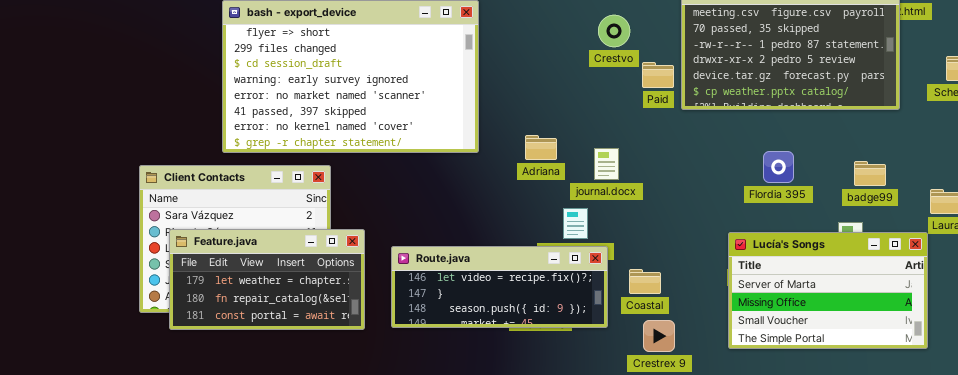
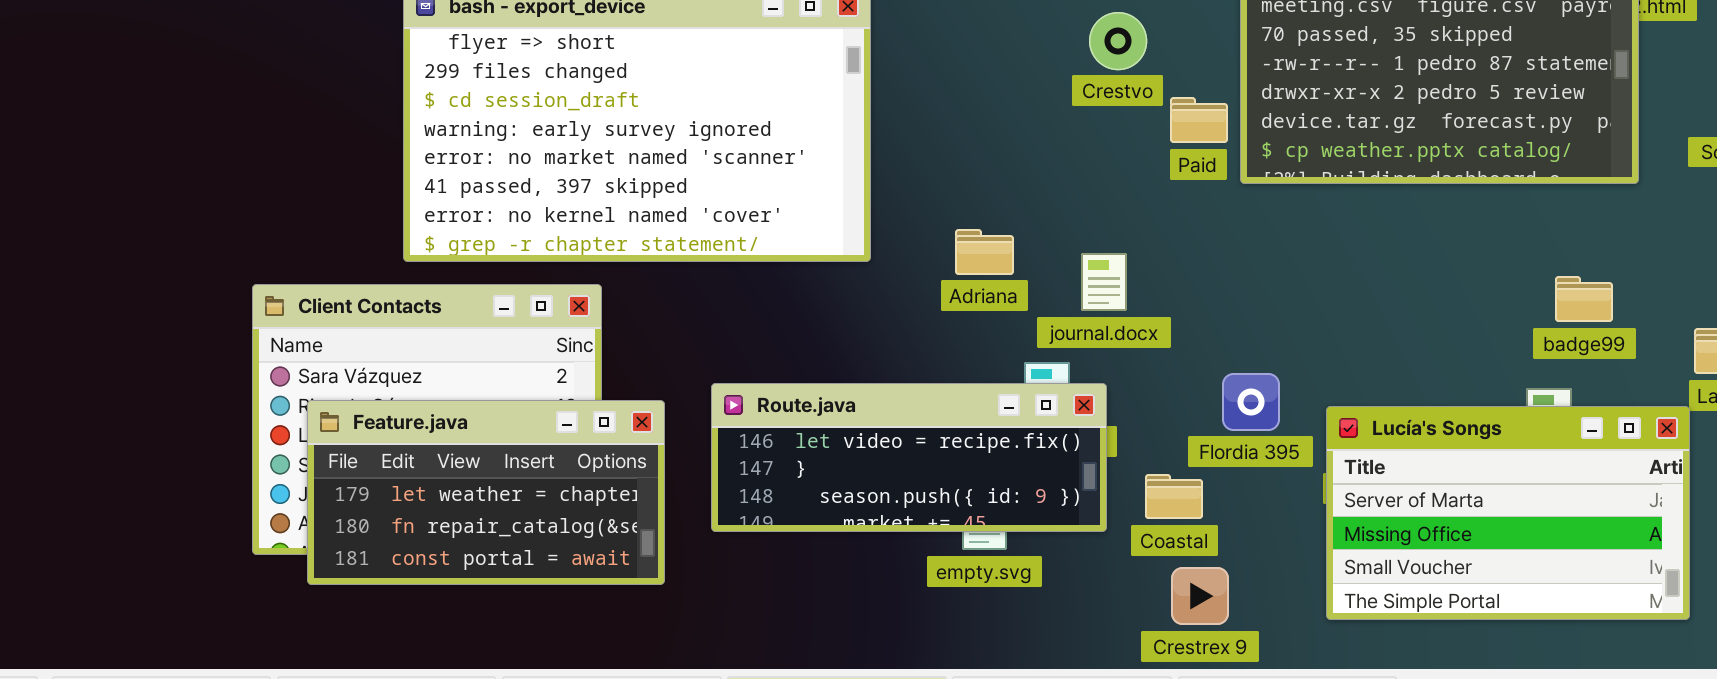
Flordia 395: [763,151,794,183] -> [1222,373,1280,431], moved
Route.java: [391,246,608,328] -> [711,383,1107,532], moved

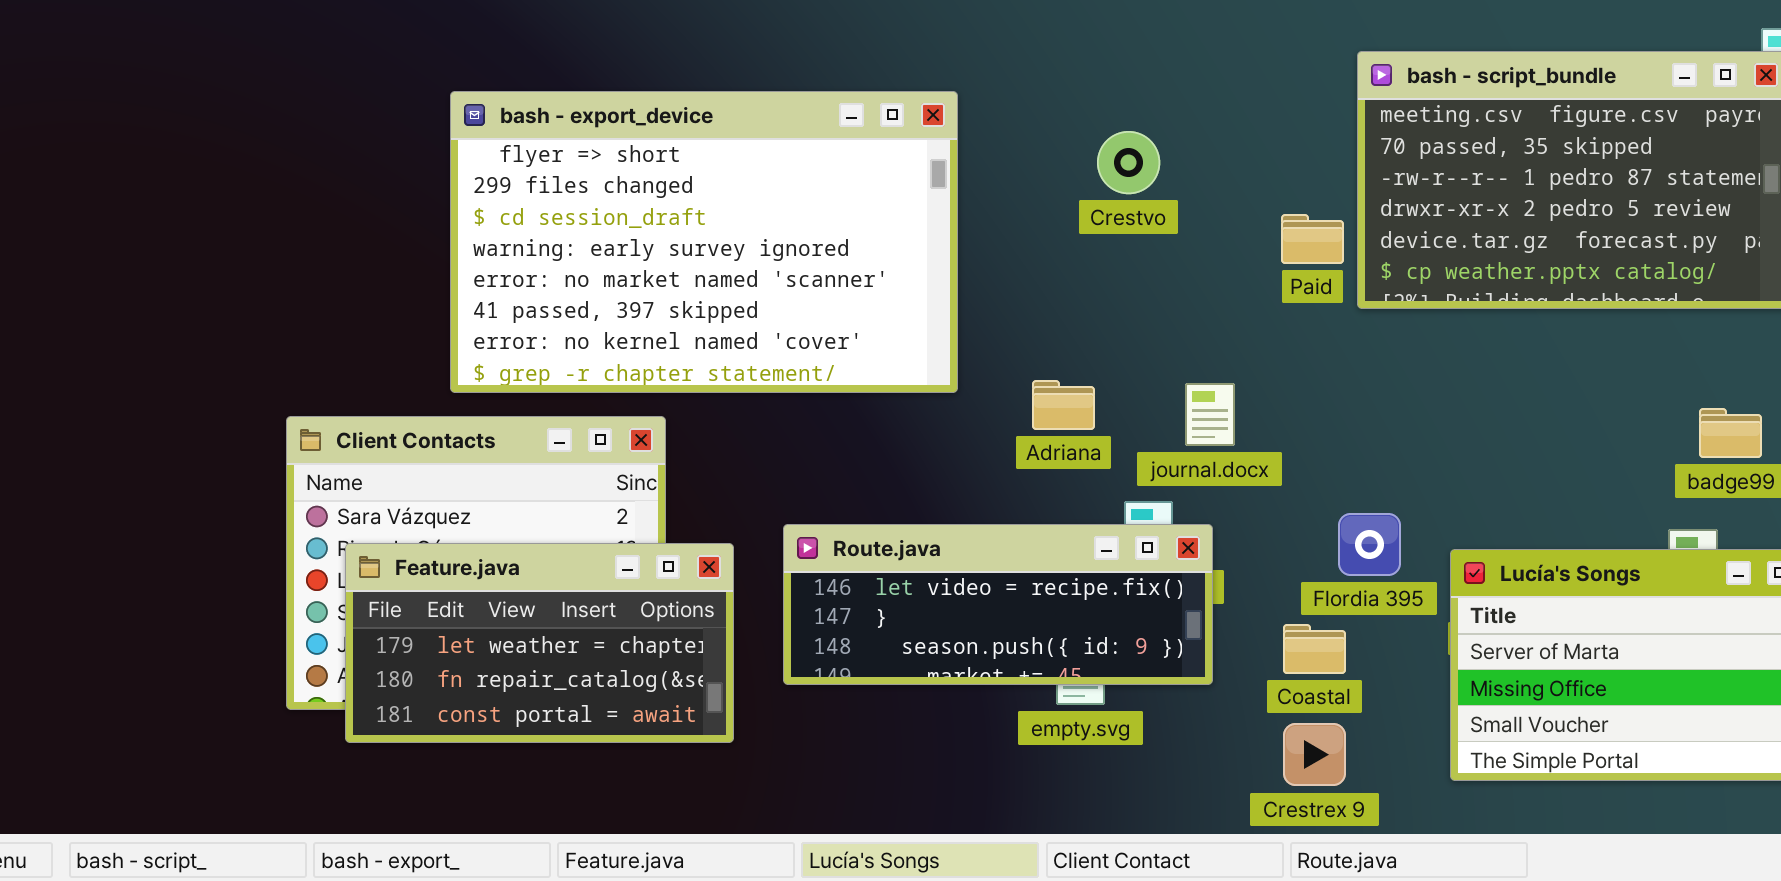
Crestvo: [1089,12,1147,70] -> [1097,131,1160,194], moved
Adriana: [955,229,1014,275] -> [1032,380,1095,430], moved
Coastal: [1145,474,1203,519] -> [1283,624,1346,674], moved

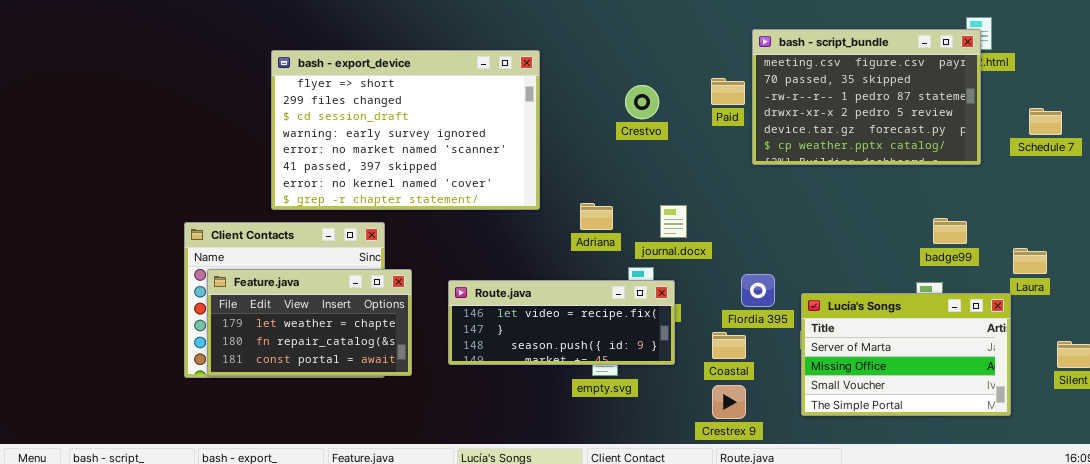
Crestvo: [1097,131,1160,194] -> [625,85,659,119], moved
Paid: [1281,214,1344,264] -> [711,78,745,105], moved
Feature.java: [345,543,734,743] -> [207,269,412,376], moved

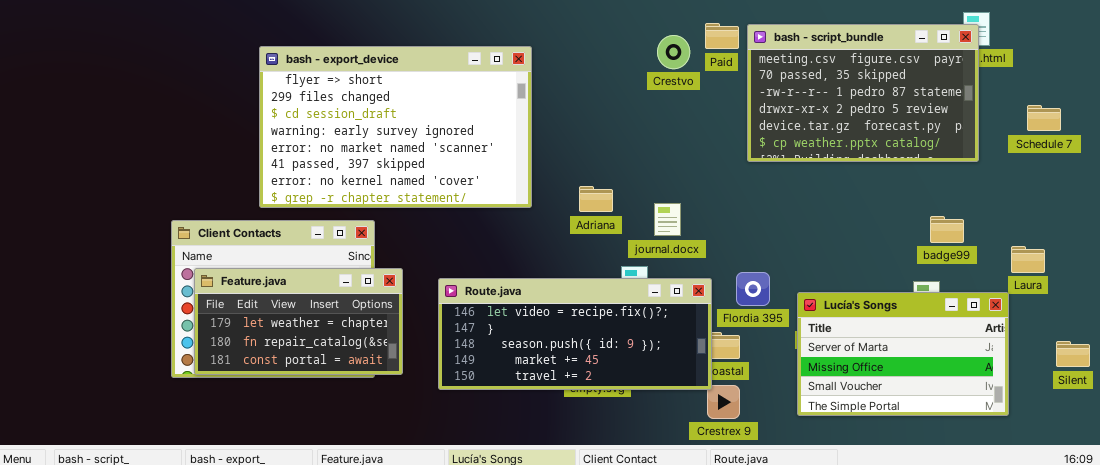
Paid: [711,78,745,105] -> [705,23,739,49], moved
Crestvo: [625,85,659,119] -> [657,35,690,69], moved
Adriana: [580,203,613,230] -> [579,186,613,212], moved
Route.java: [448,280,675,365] -> [438,278,712,390], resized

